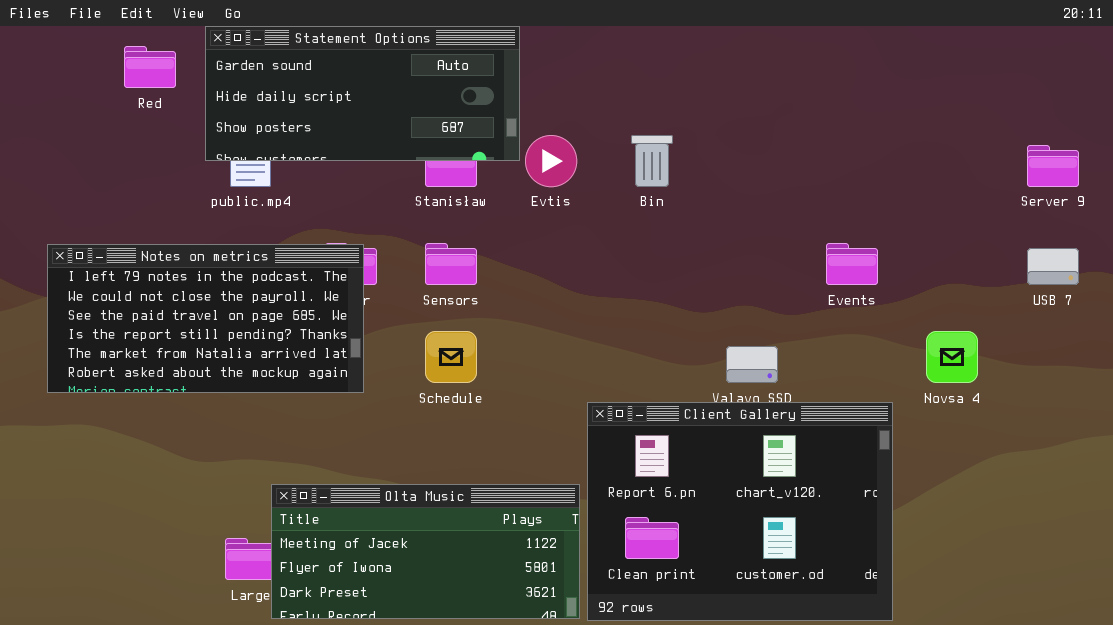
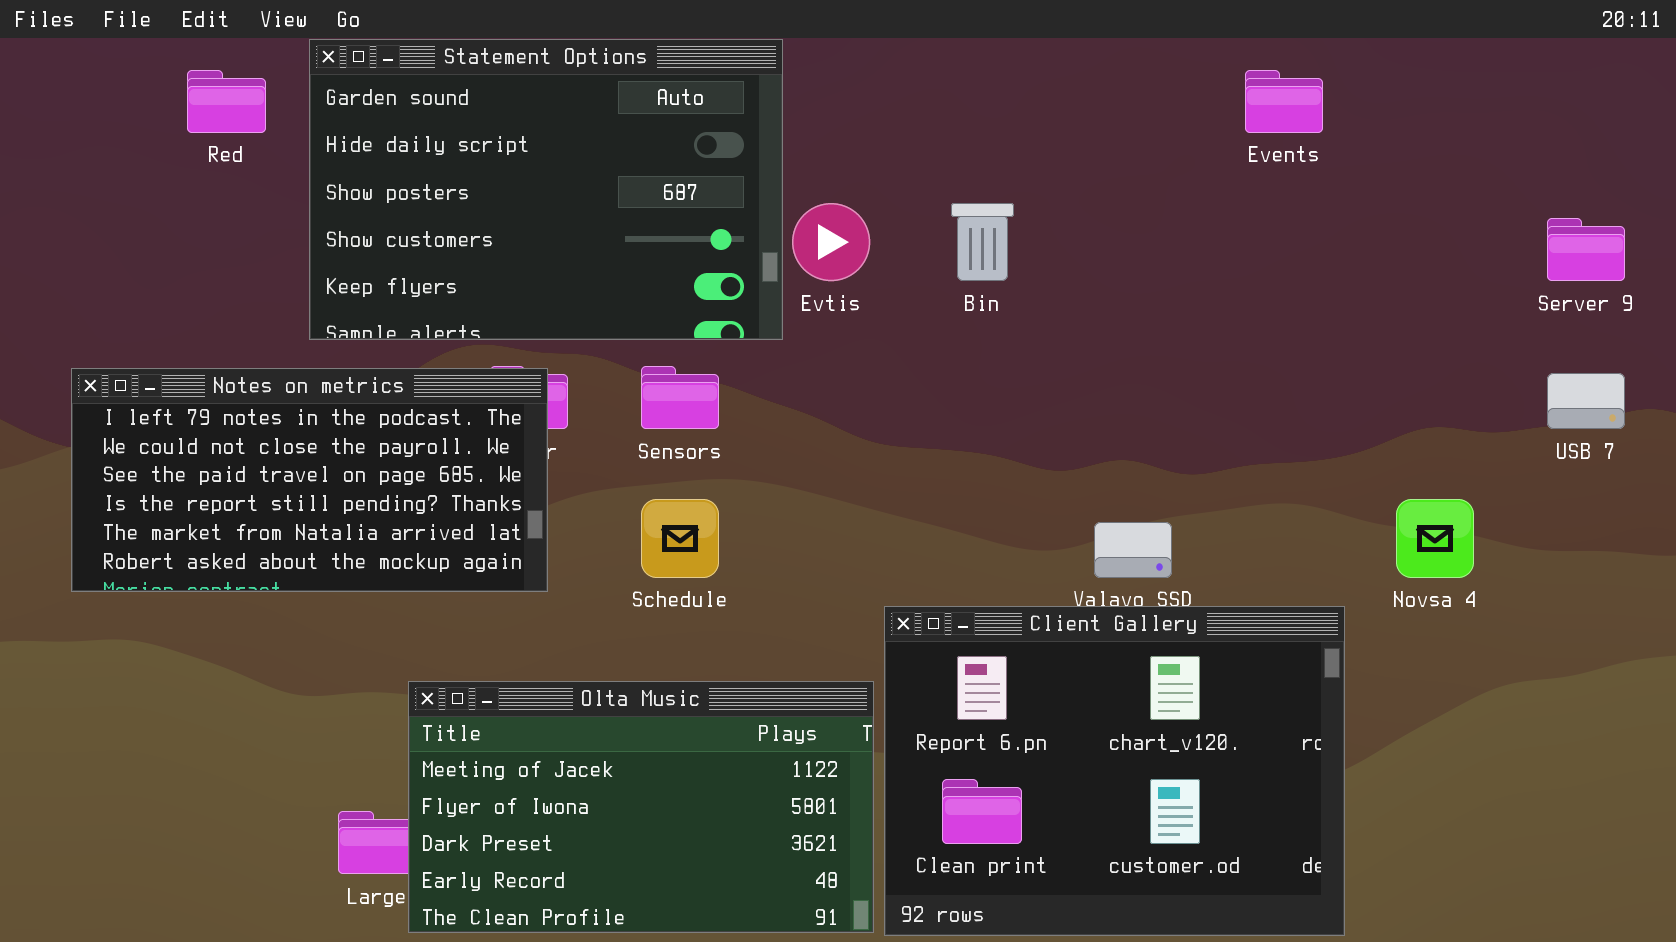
Statement Options: [205,26,520,161] -> [309,39,783,340], resized
Events: [826,243,878,285] -> [1245,70,1323,133], moved
Olta Music: [271,484,580,619] -> [408,681,874,933], resized

